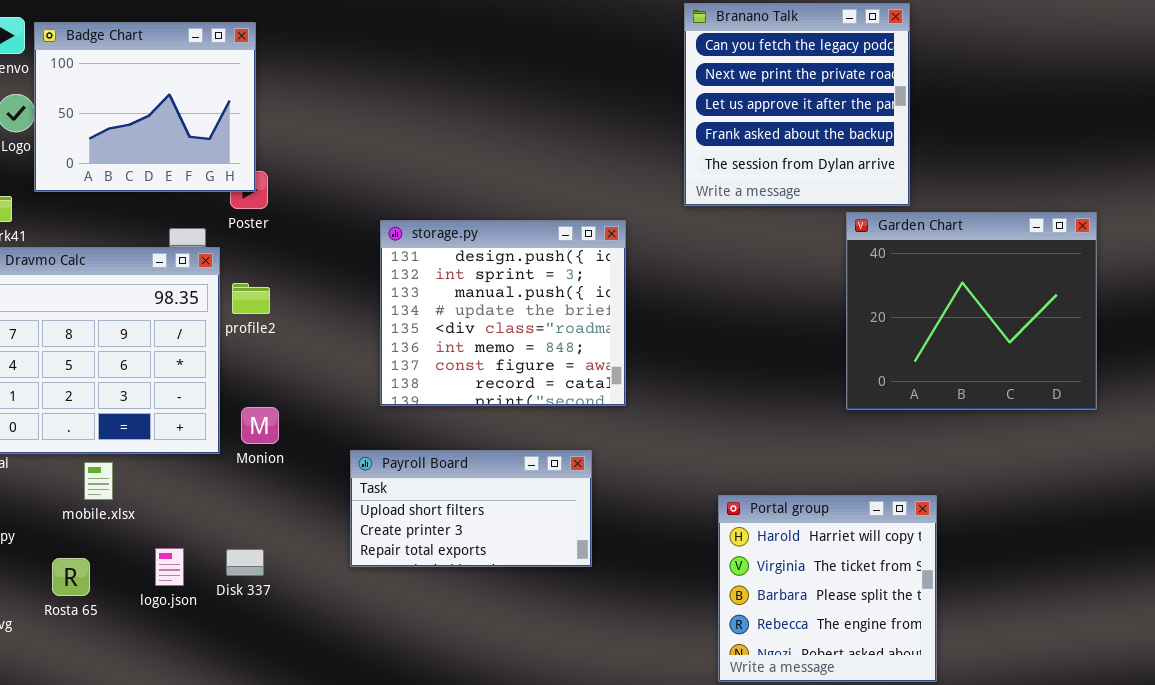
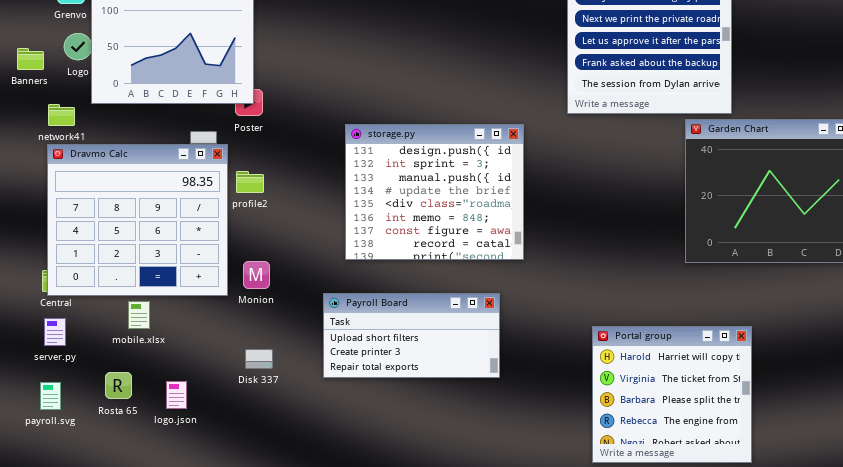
logo.json: [155,548,184,586] -> [166,381,187,409], moved
Disk 337: [226,549,264,576] -> [245,349,273,369], moved

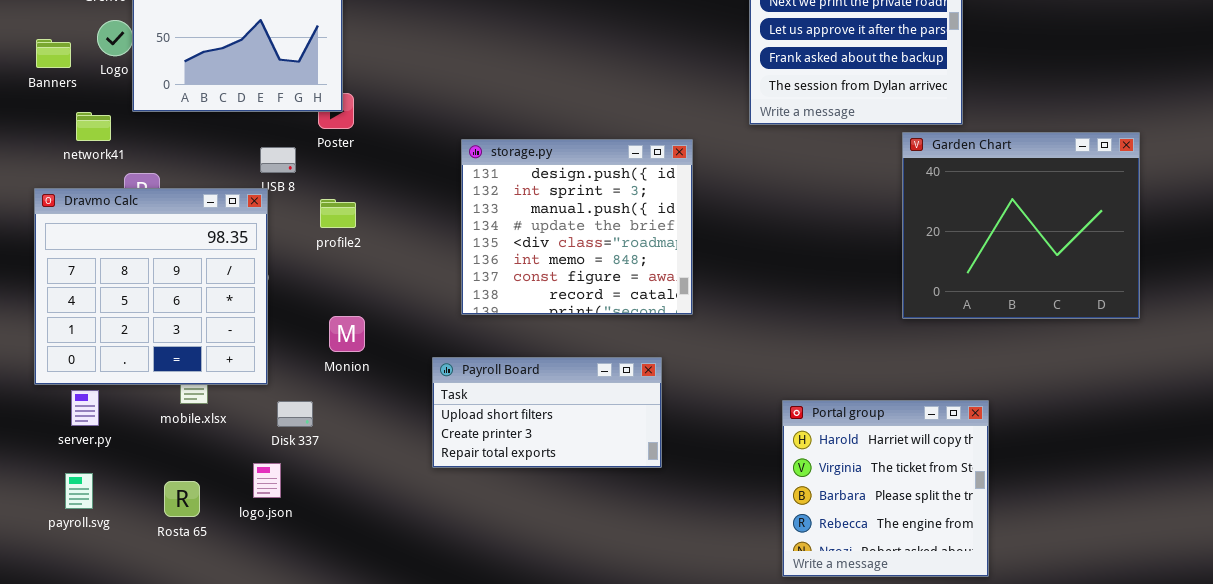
Dravmo Calc: [47,144,228,296] -> [34,188,268,385], moved
Disk 337: [245,349,273,369] -> [277,401,313,427], moved
Rosta 65: [105,372,132,399] -> [164,481,200,517], moved
logo.json: [166,381,187,409] -> [253,463,281,498], moved

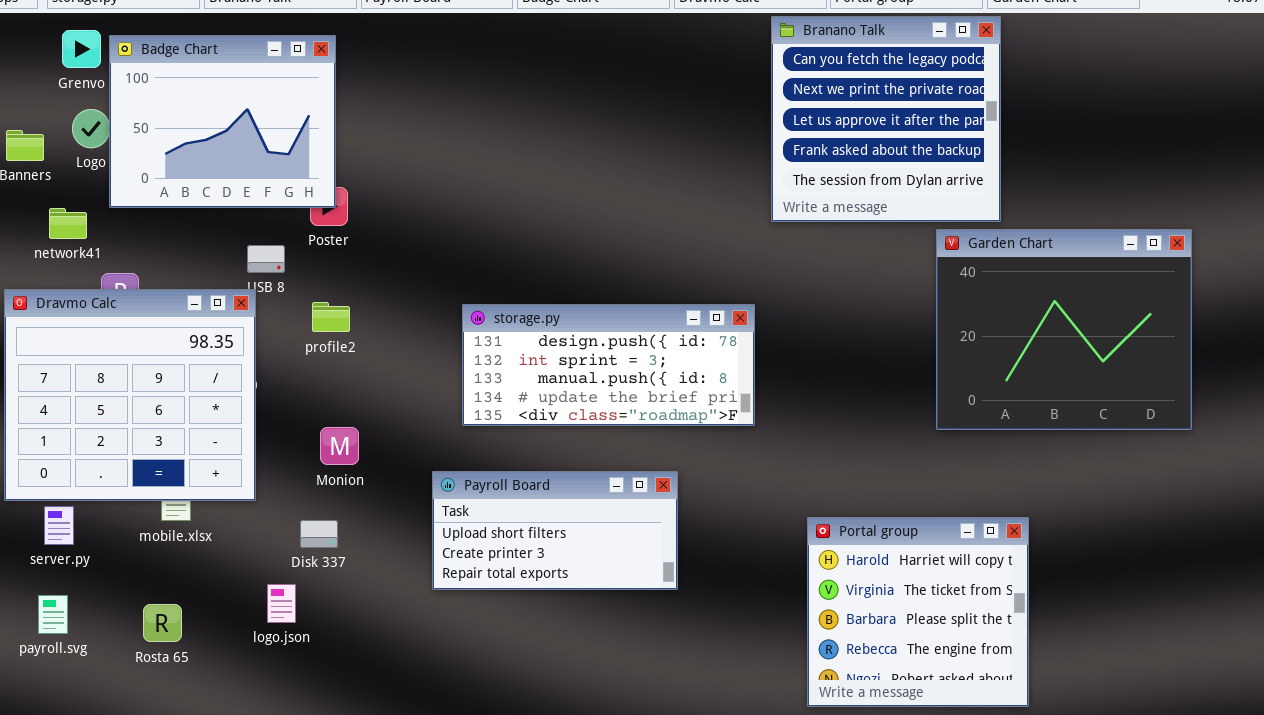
storage.py: [461,139,693,315] -> [462,304,755,426], resized
Disk 337: [277,401,313,427] -> [300,520,338,548], moved
logo.json: [253,463,281,498] -> [267,584,296,623], moved

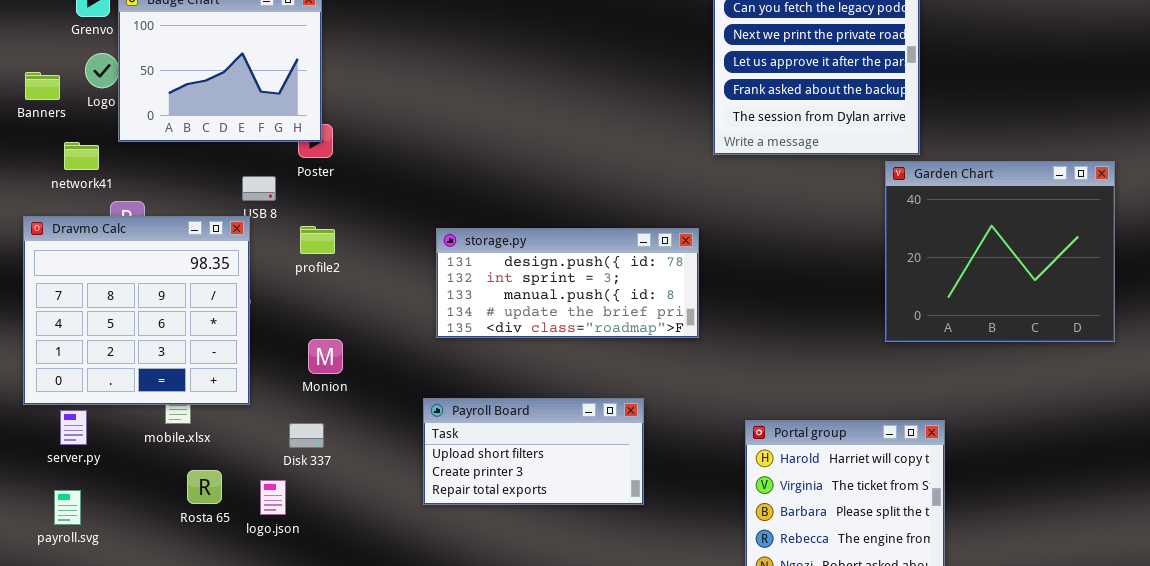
Garden Chart: [936,229,1192,430] -> [885,161,1115,342], moved
Payroll Board: [432,471,678,590] -> [423,398,644,505], moved
Rosta 65: [143,604,182,642] -> [187,470,222,504], moved

